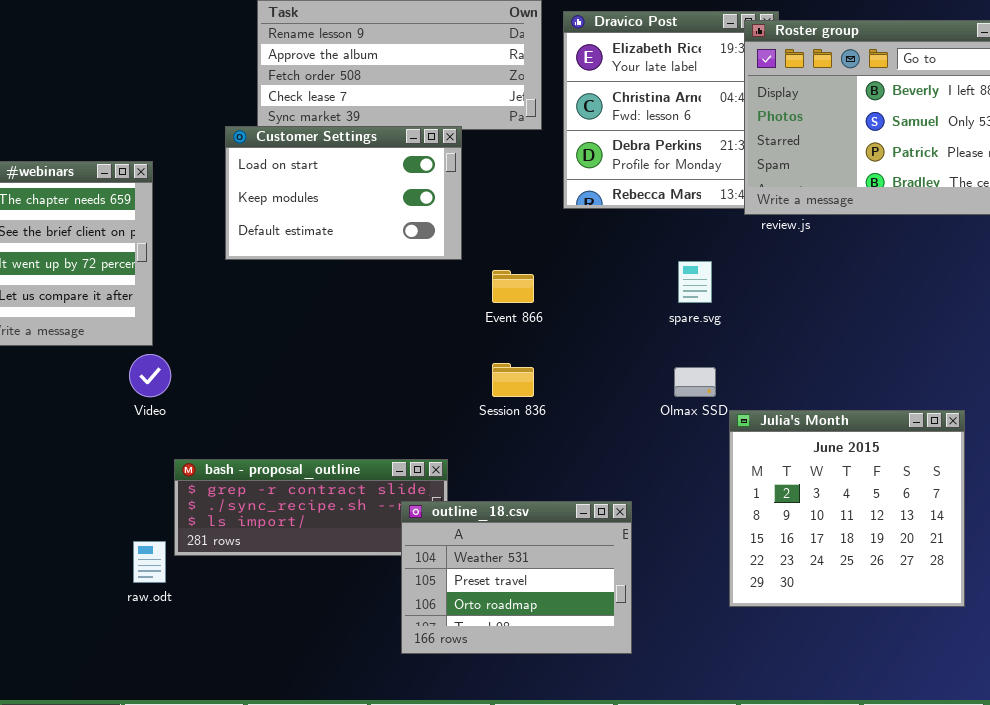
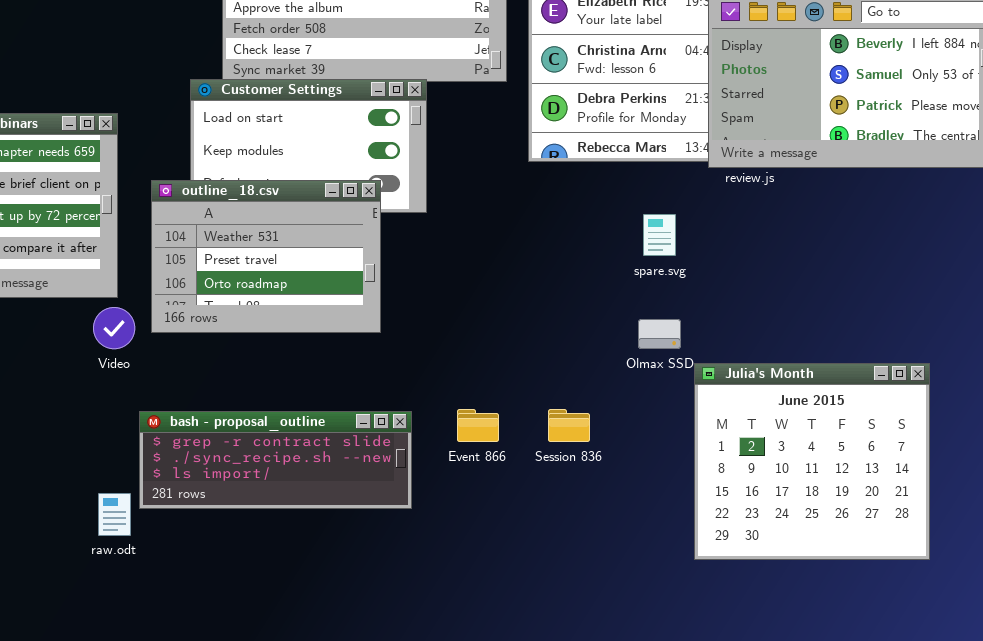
Event 866: [492,270,534,303] -> [457,409,499,442], moved
Session 836: [492,363,534,397] -> [548,409,590,442], moved
outline_18.csv: [401,501,632,654] -> [151,180,381,333], moved

